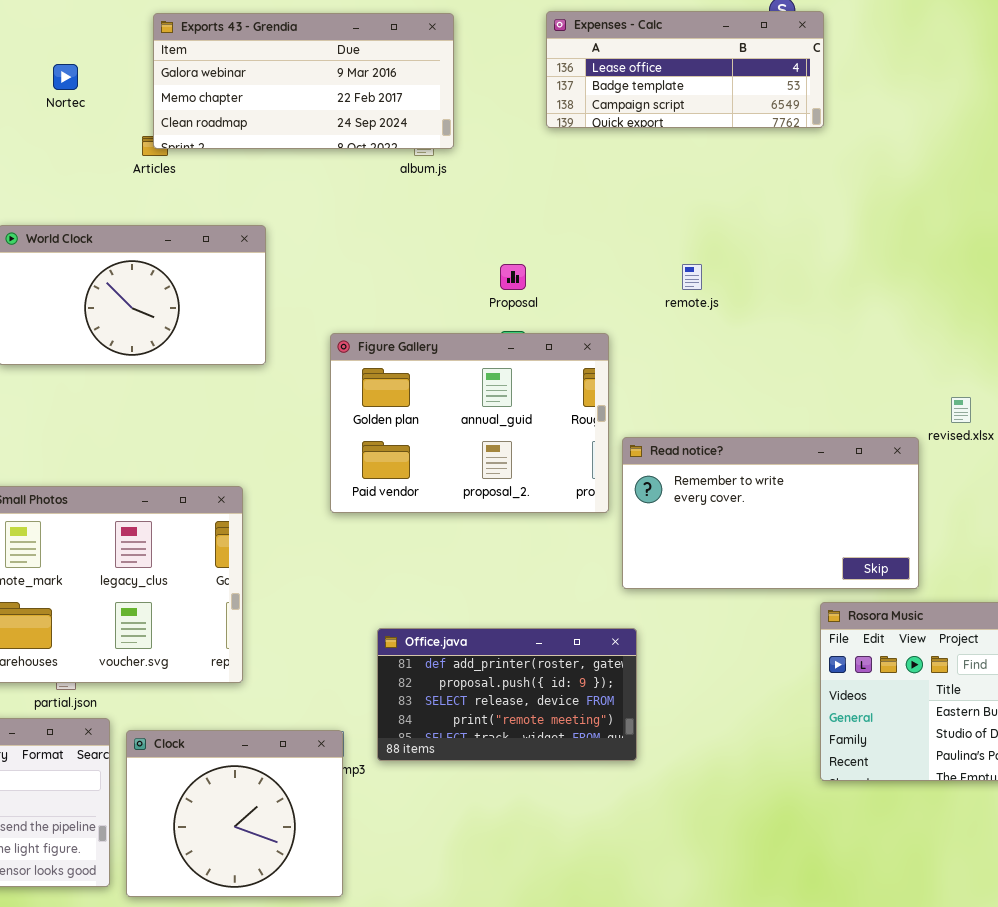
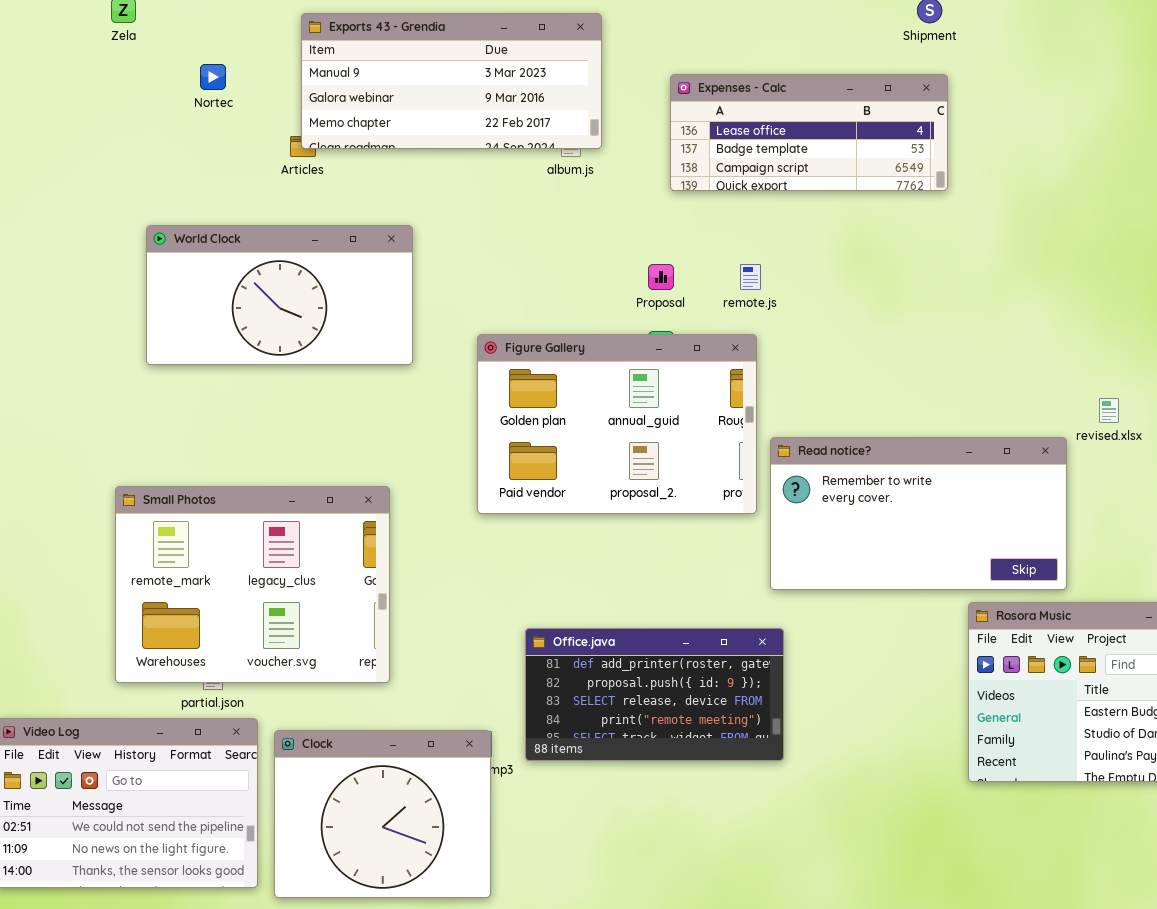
Expenses - Calc: [546,11,824,128] -> [670,74,948,191], moved
Exports 43 - Grendia: [153,13,454,149] -> [301,13,602,149], scrolled up 1 row
remote.js: [682,264,702,290] -> [740,264,761,290], moved

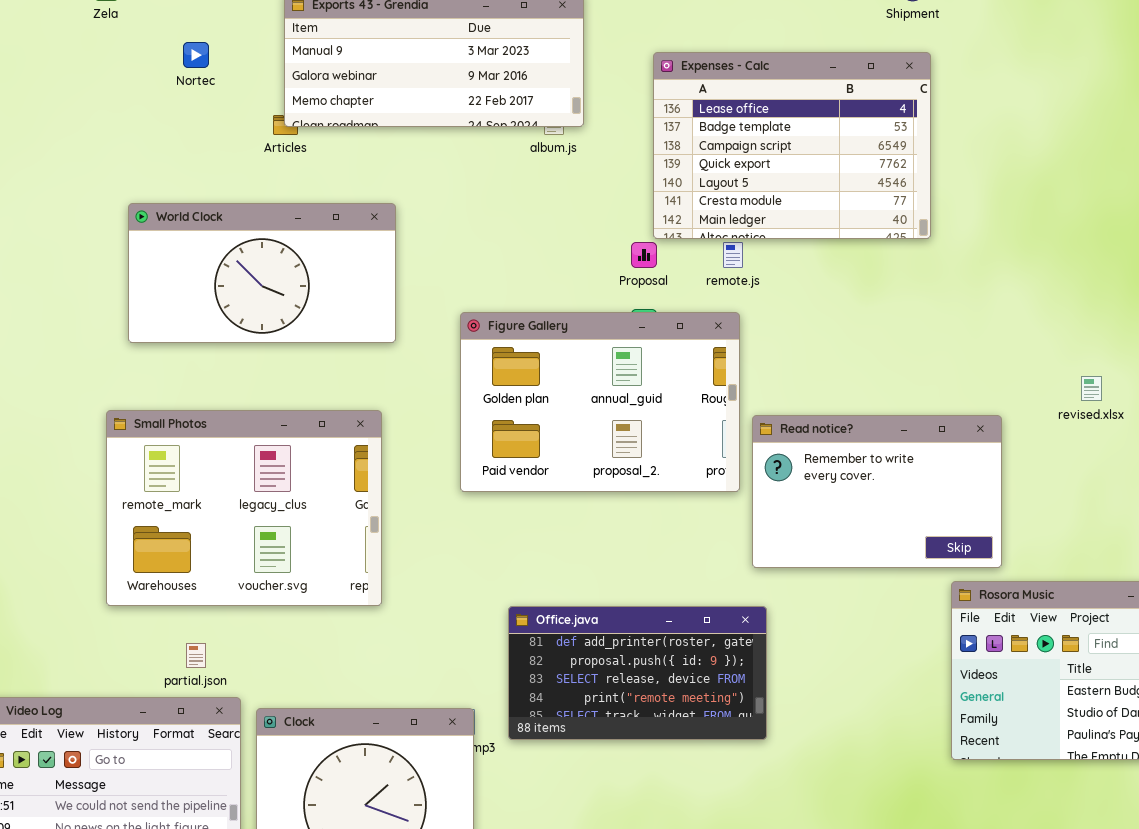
Expenses - Calc: [670,74,948,191] -> [653,52,931,239], resized
Read notice?: [770,437,1067,590] -> [752,415,1002,568], resized
Small Photos: [115,486,390,683] -> [106,410,382,606], moved

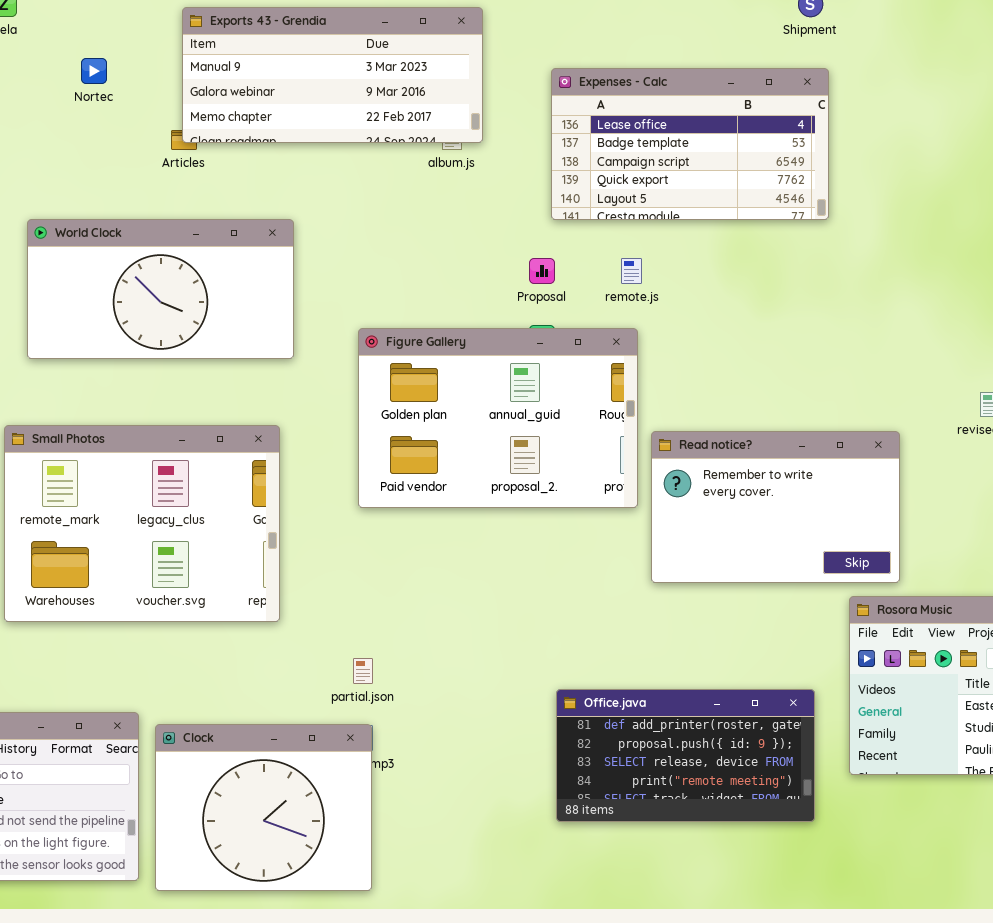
Expenses - Calc: [653,52,931,239] -> [551,68,829,220], resized
Office.java: [508,606,767,740] -> [556,689,815,822], moved
partial.json: [186,643,206,668] -> [353,658,373,684], moved

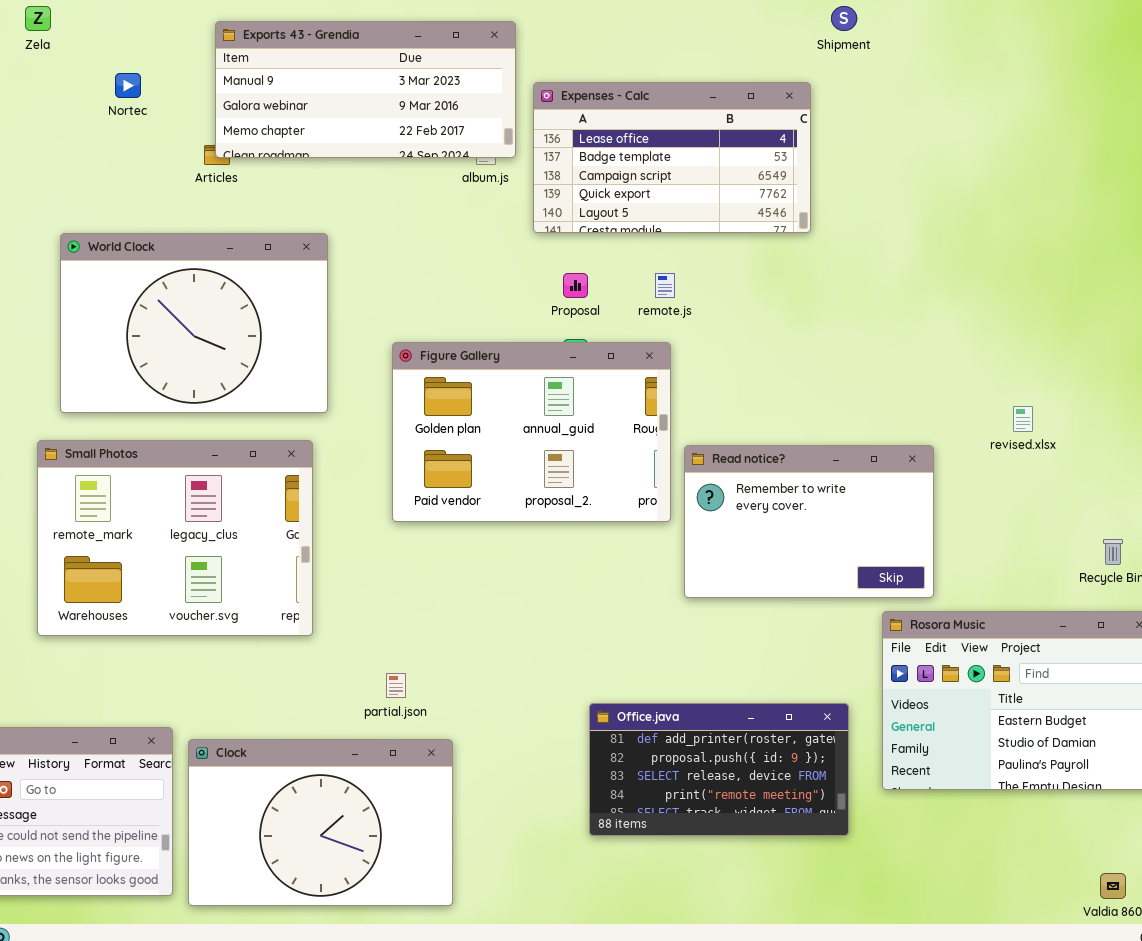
Expenses - Calc: [551,68,829,220] -> [533,82,811,233], moved
World Clock: [27,219,294,359] -> [60,233,328,413], resized
Clock: [155,724,372,891] -> [188,739,453,906], resized

